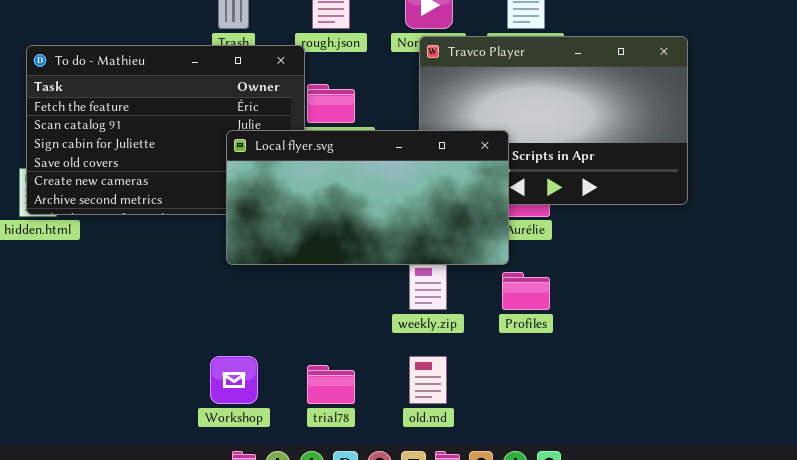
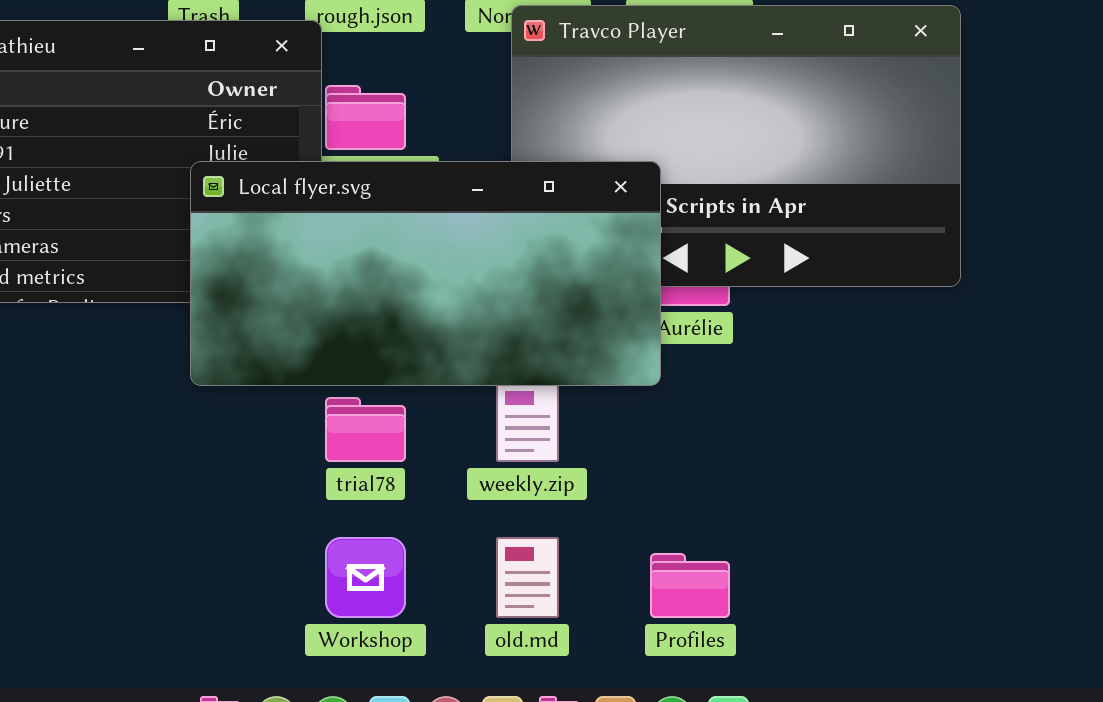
Profiles: [502,272,550,310] -> [650,553,730,618], moved
Workshop: [210,356,258,404] -> [325,537,406,618], moved
trial78: [307,365,355,404] -> [325,397,406,462], moved

